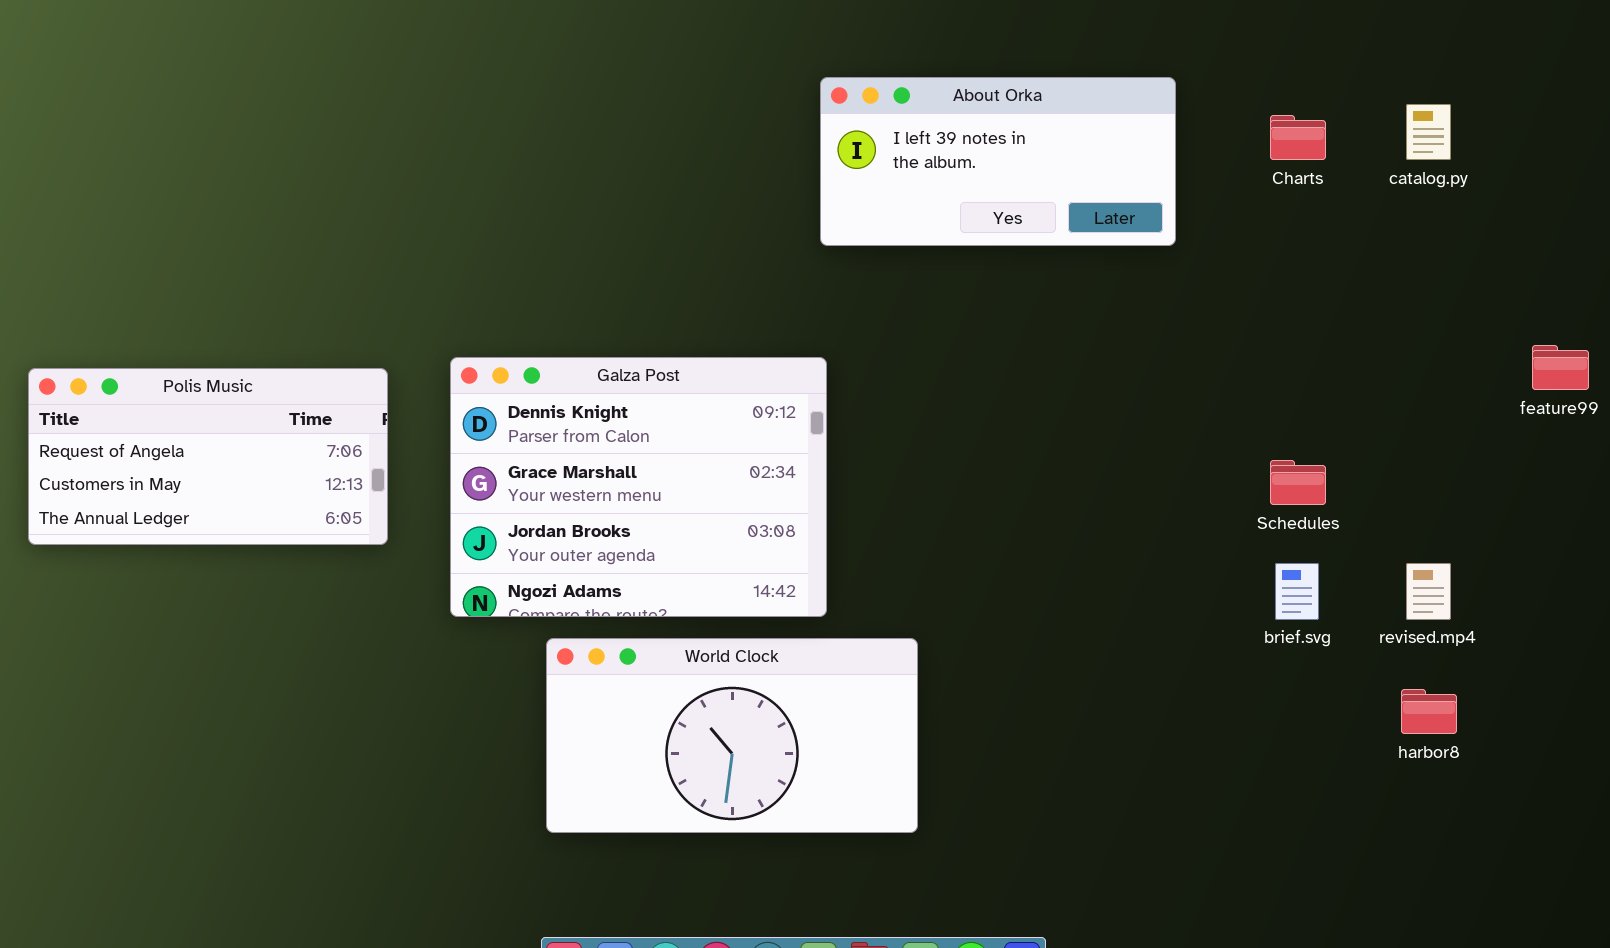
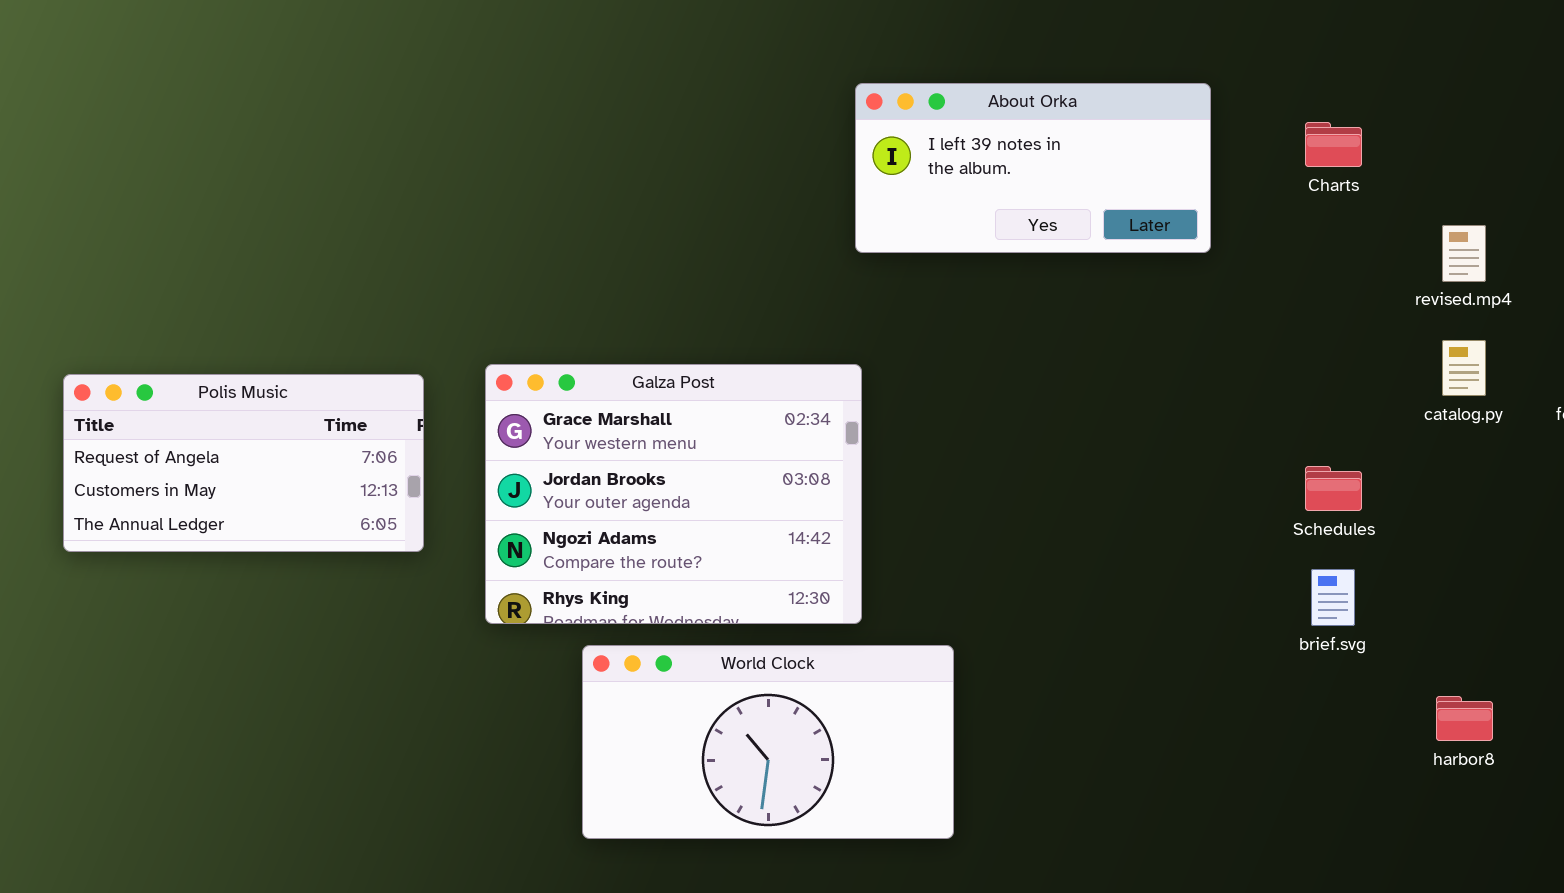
catalog.py: [1406,104,1451,160] -> [1442,340,1486,396], moved
Galza Post: [450,357,827,617] -> [485,364,862,624], scrolled down 1 row
revised.mp4: [1406,563,1451,620] -> [1442,225,1486,282], moved

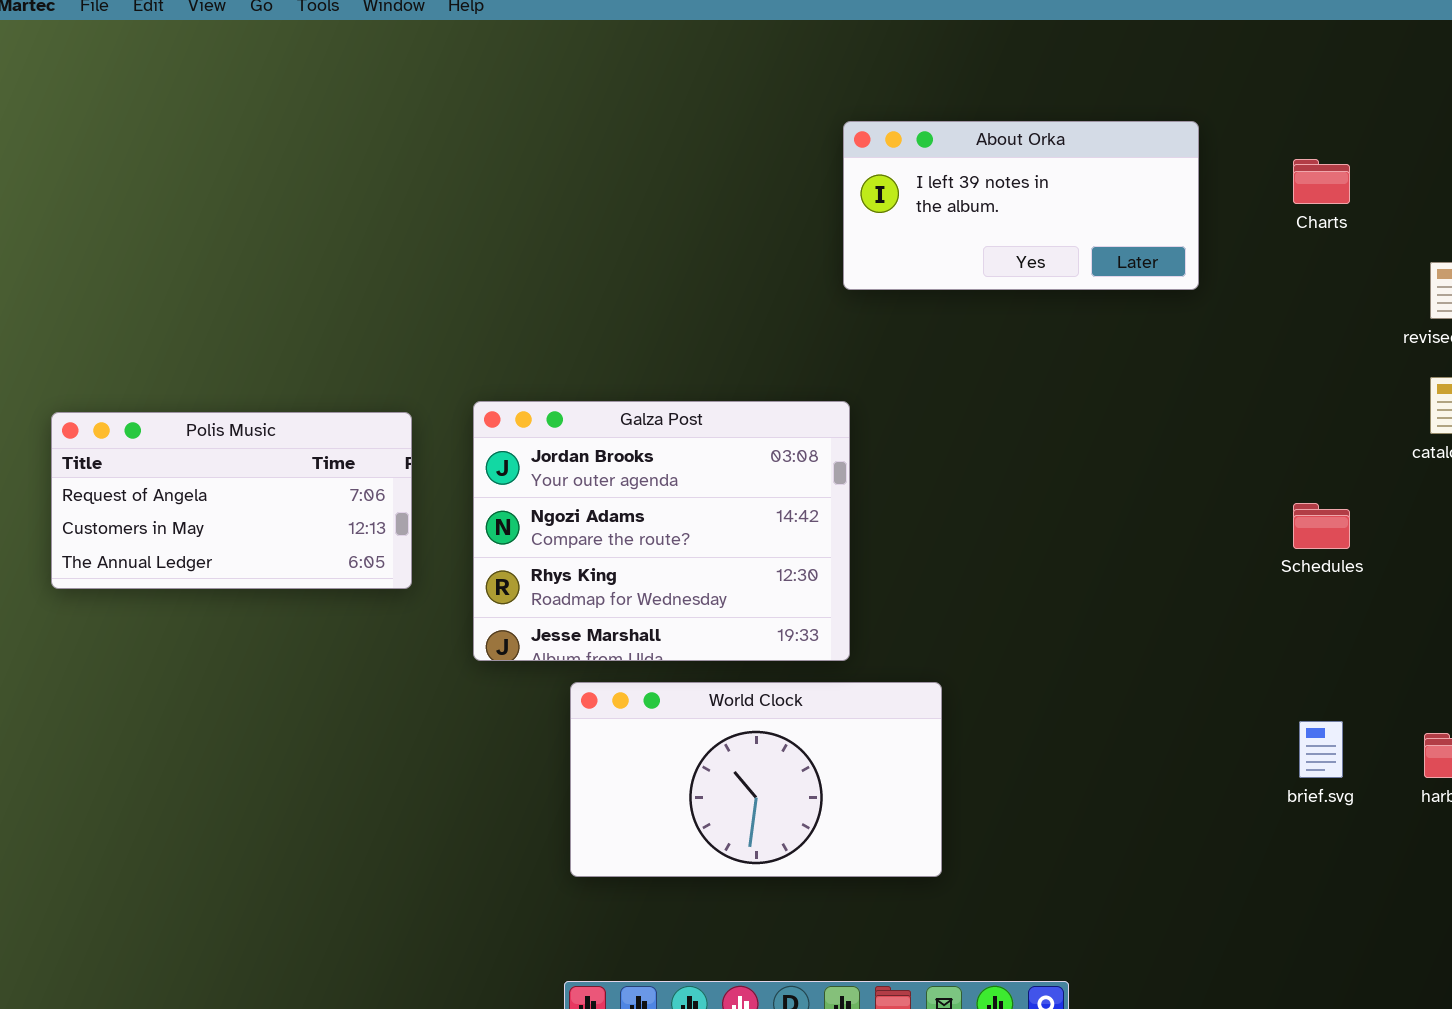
Galza Post: [485,364,862,624] -> [473,401,850,661], scrolled down 1 row
brief.svg: [1311,569,1355,626] -> [1299,721,1343,778], moved

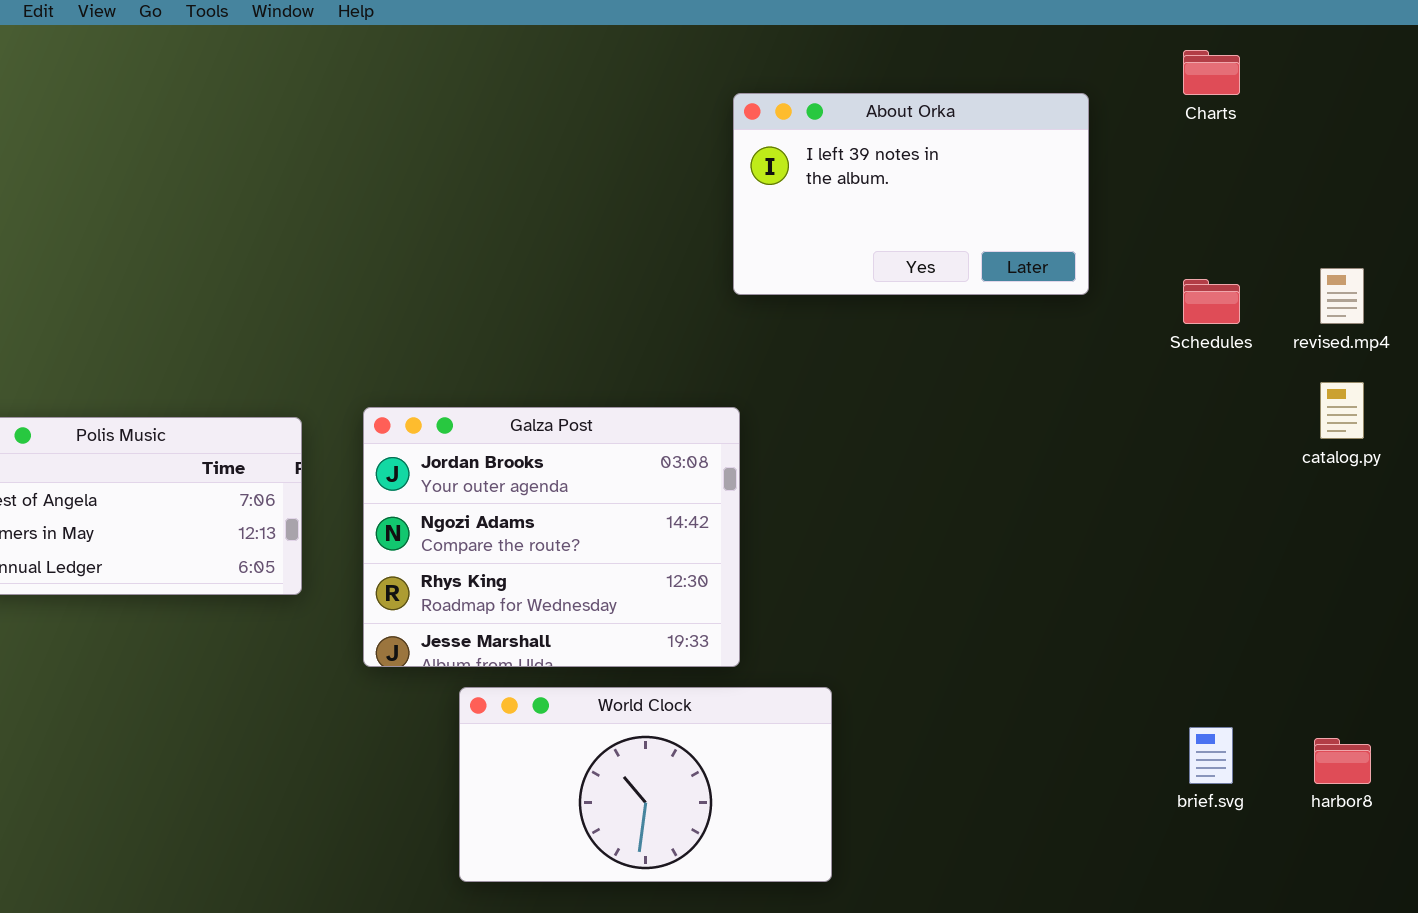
About Orka: [843,121,1199,290] -> [733,93,1089,295], resized
Charts: [1293,159,1350,204] -> [1183,50,1240,95], moved
Schedules: [1293,503,1350,549] -> [1183,279,1240,324], moved

